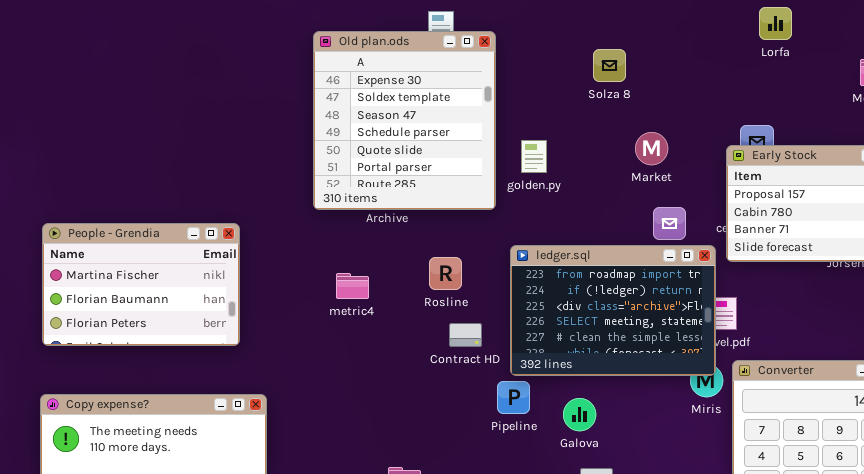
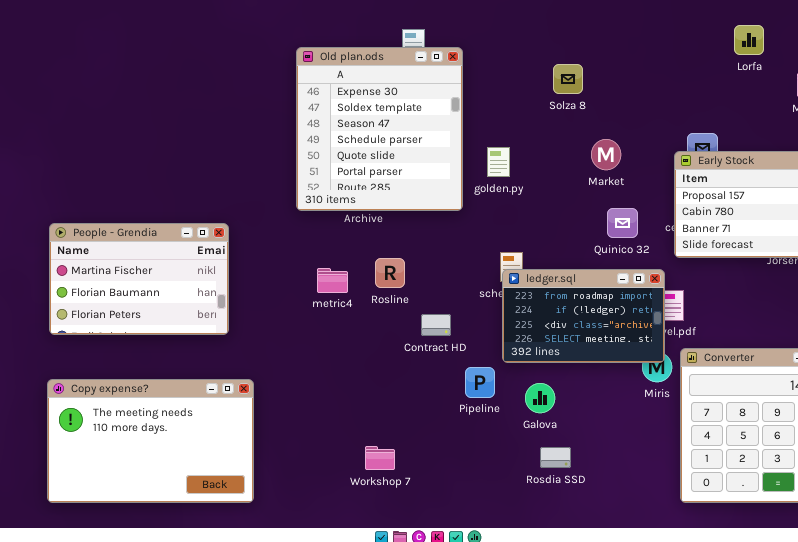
Lorfa: [759,7,792,40] -> [734,25,764,55], moved
ledger.sql: [510,245,716,376] -> [502,269,665,363], resized
Rosline: [429,257,462,290] -> [375,258,405,288], moved

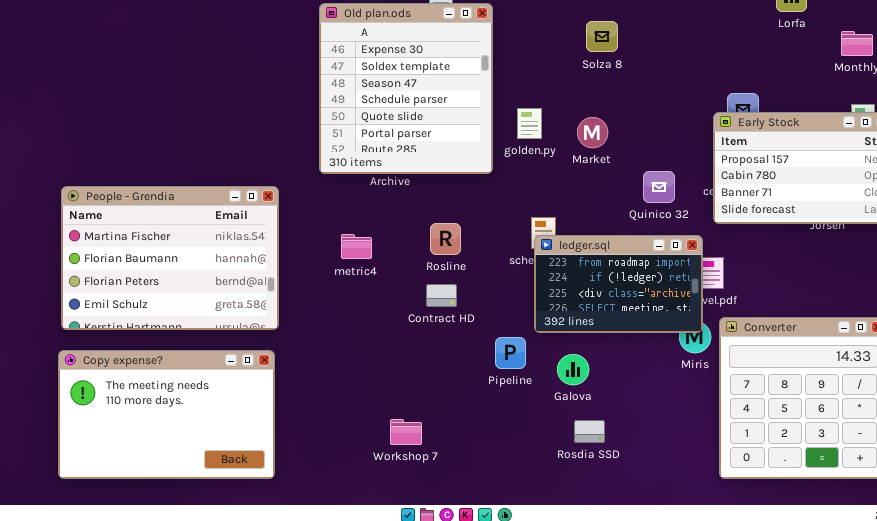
Market: [591,139,621,170] -> [577,117,608,148], moved
People - Grendia: [49,223,229,335] -> [61,186,279,330], resized
Rosline: [375,258,405,288] -> [430,223,461,255], moved
Contract HD: [421,314,451,336] -> [426,284,457,307], moved

